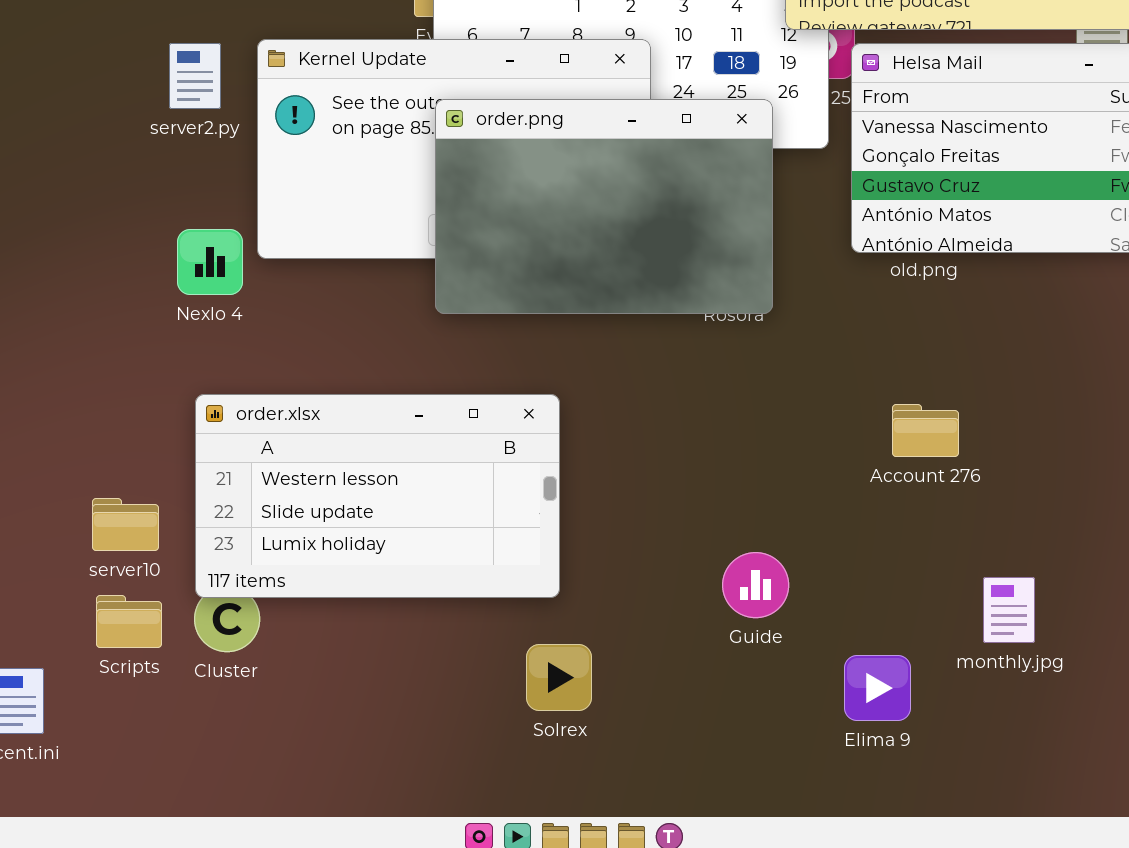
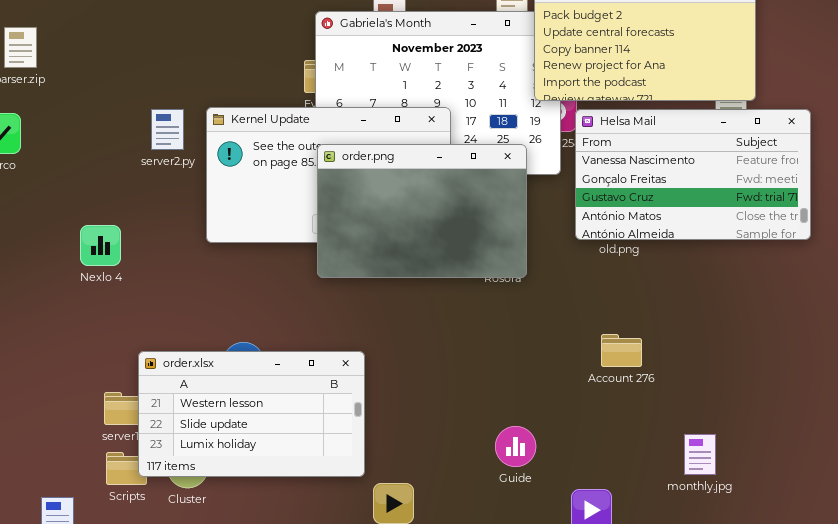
Nexlo 4: [177,229,243,295] -> [80,225,121,266], moved
order.xlsx: [195,394,560,598] -> [138,351,365,477], moved
monthly.jpg: [983,577,1035,643] -> [684,434,716,475], moved

